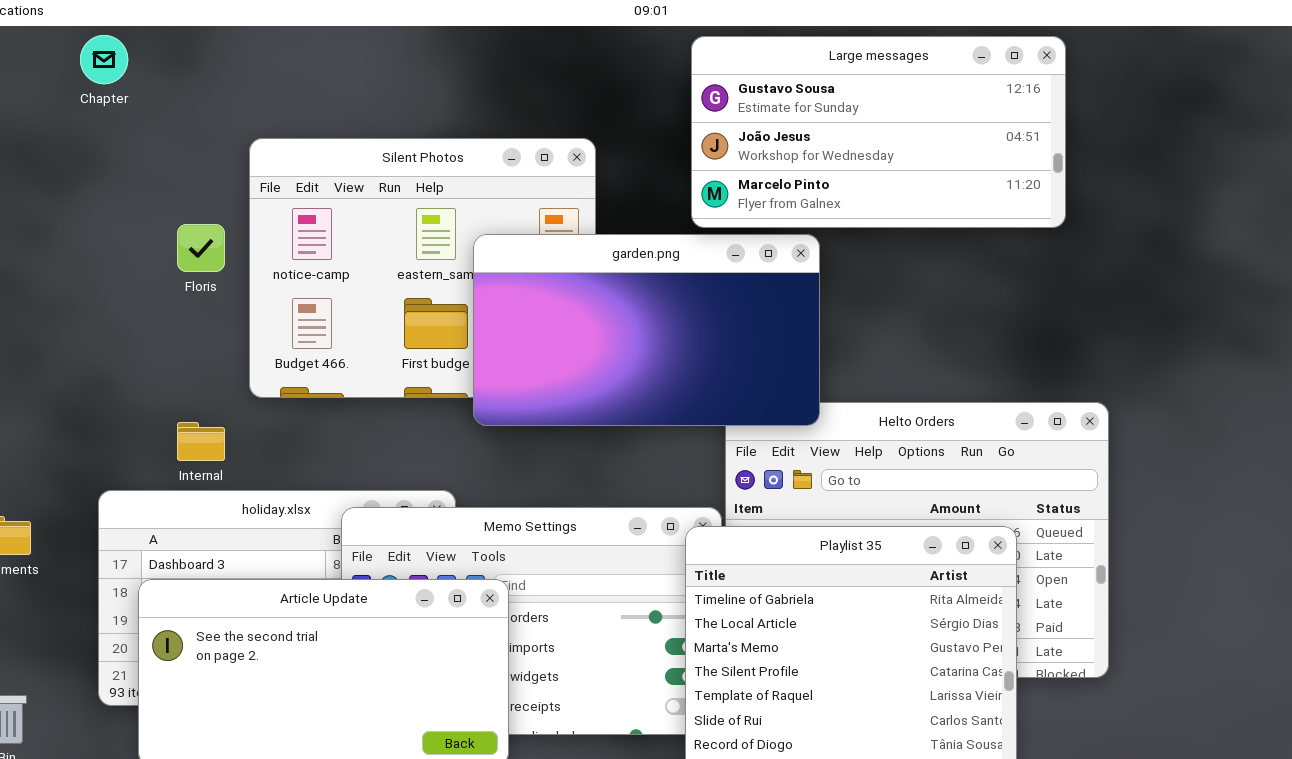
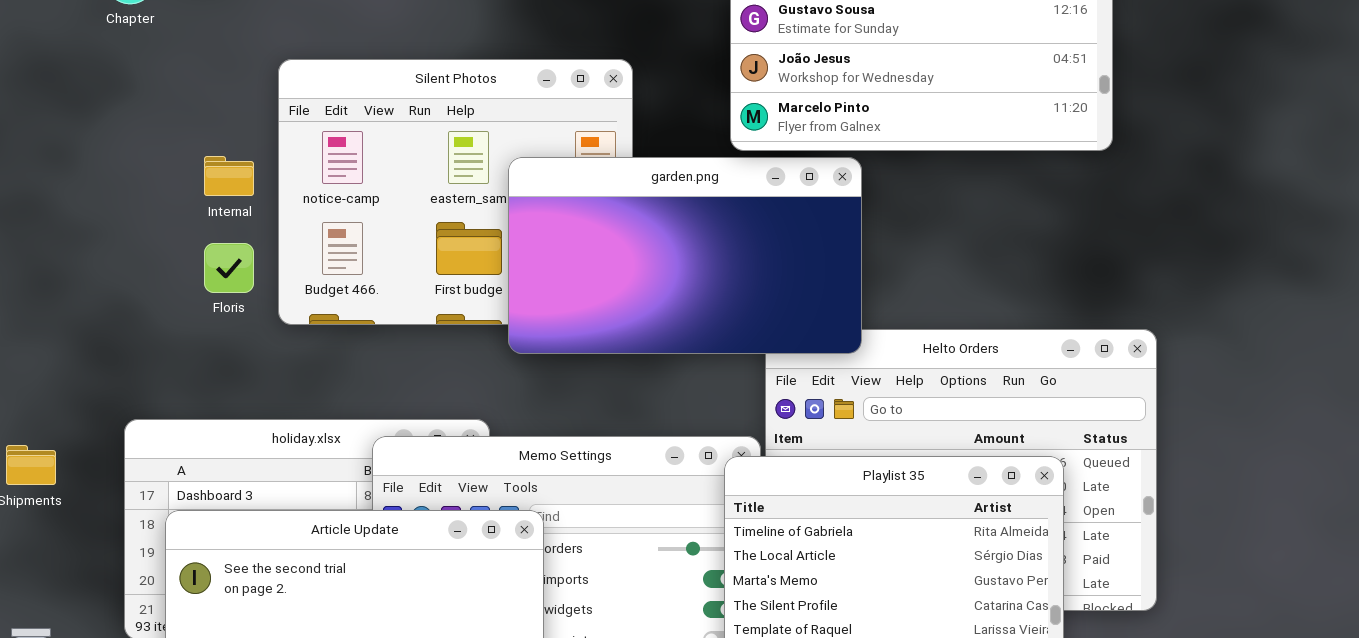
Floris: [177,224,225,272] -> [204,243,254,293], moved
Internal: [177,422,225,461] -> [204,156,254,196], moved

